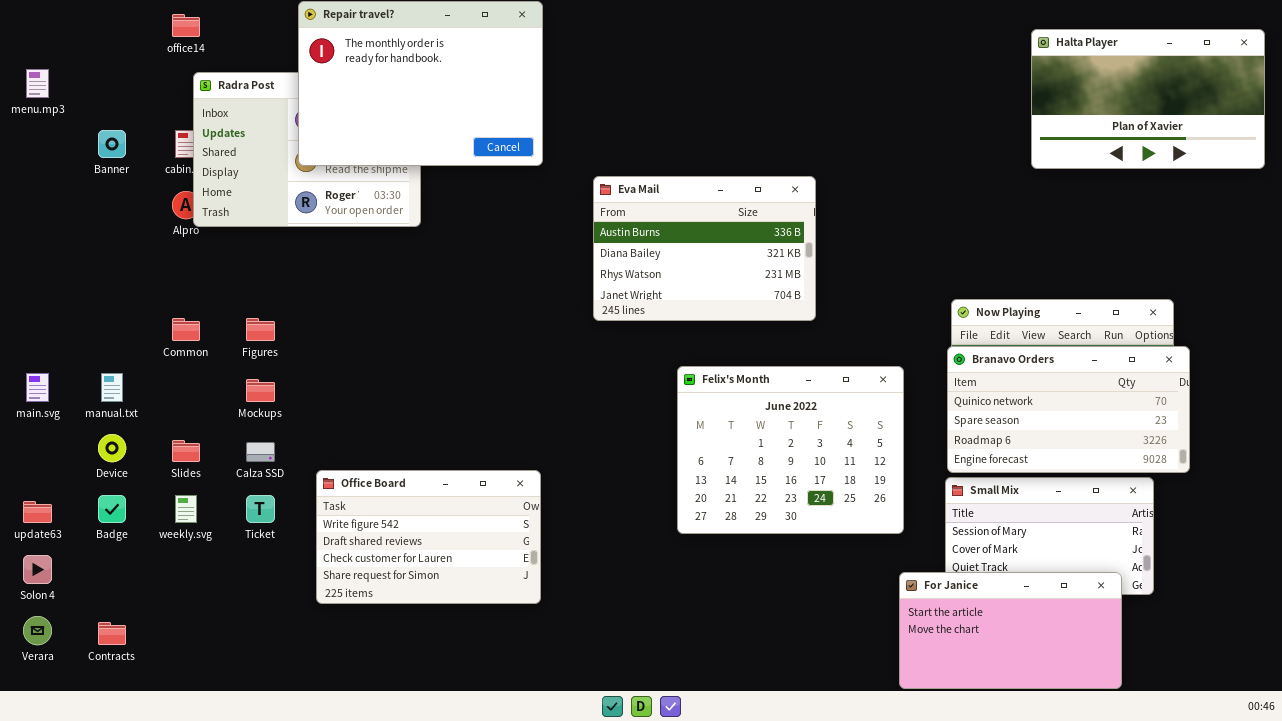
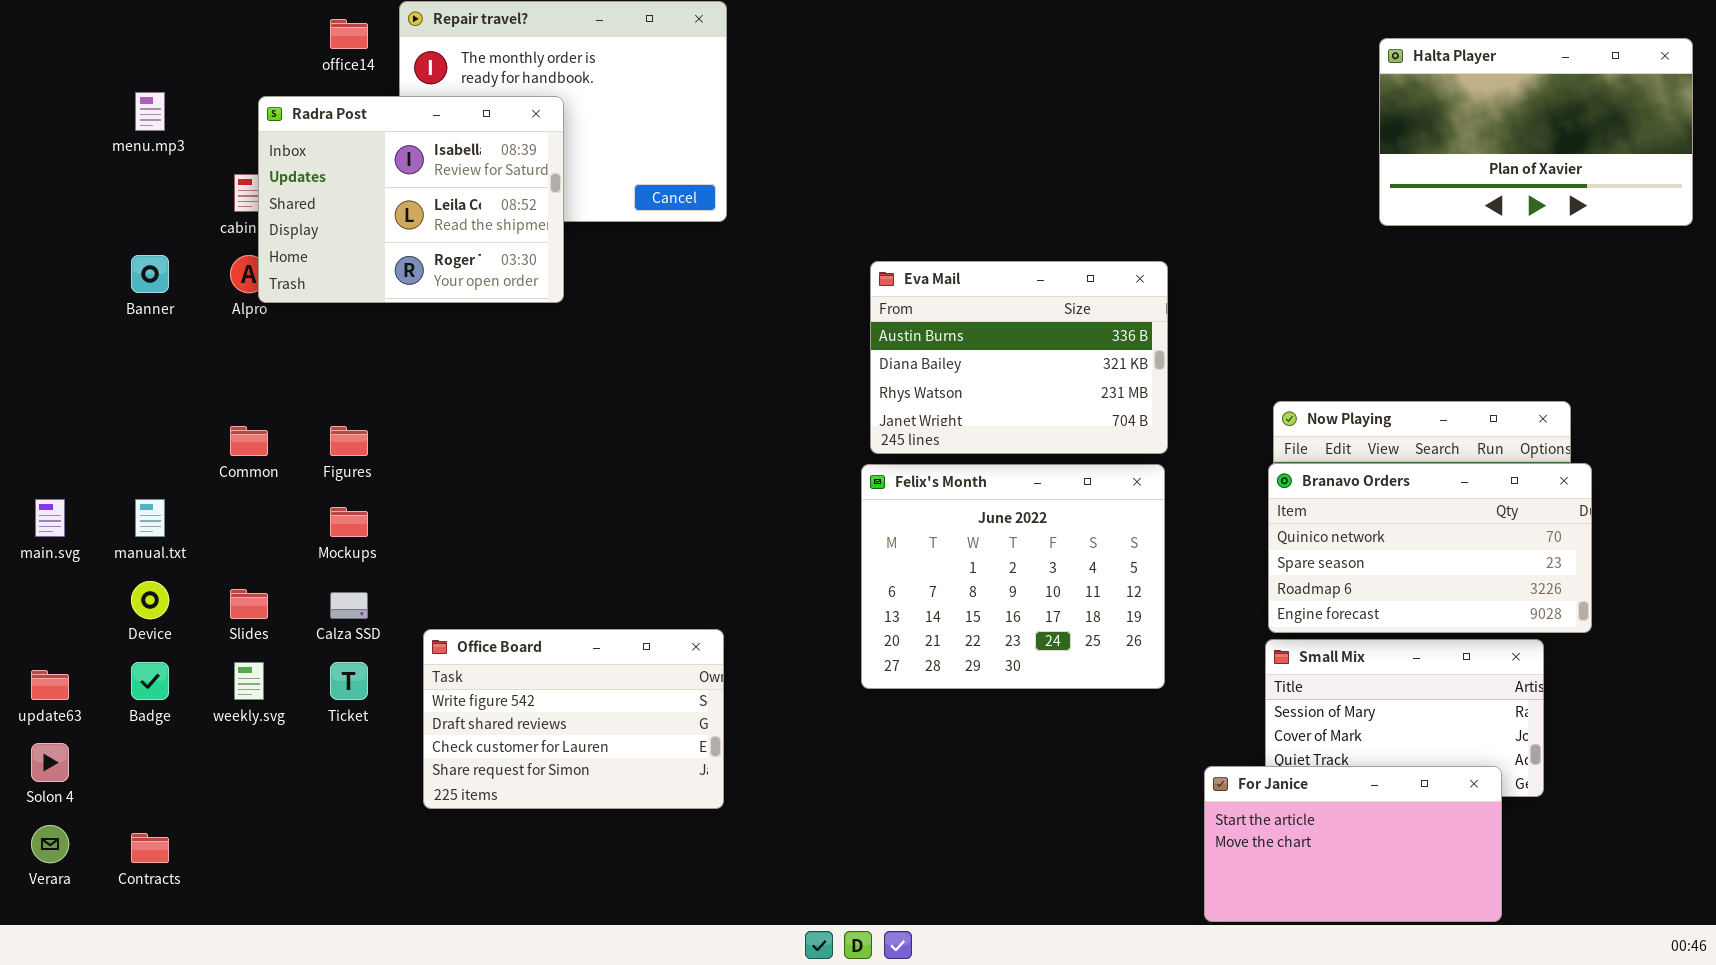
office14: [172,14,200,37] -> [330,19,368,49], moved
menu.mp3: [26,69,49,98] -> [135,92,165,131], moved
Radra Post: [193,72,421,227] -> [258,96,564,303], raised
Banner: [98,130,126,158] -> [131,255,169,293], moved
Eva Mail: [593,176,816,321] -> [870,261,1168,454], moved
Felix's Month: [677,366,904,534] -> [861,464,1165,689], moved

